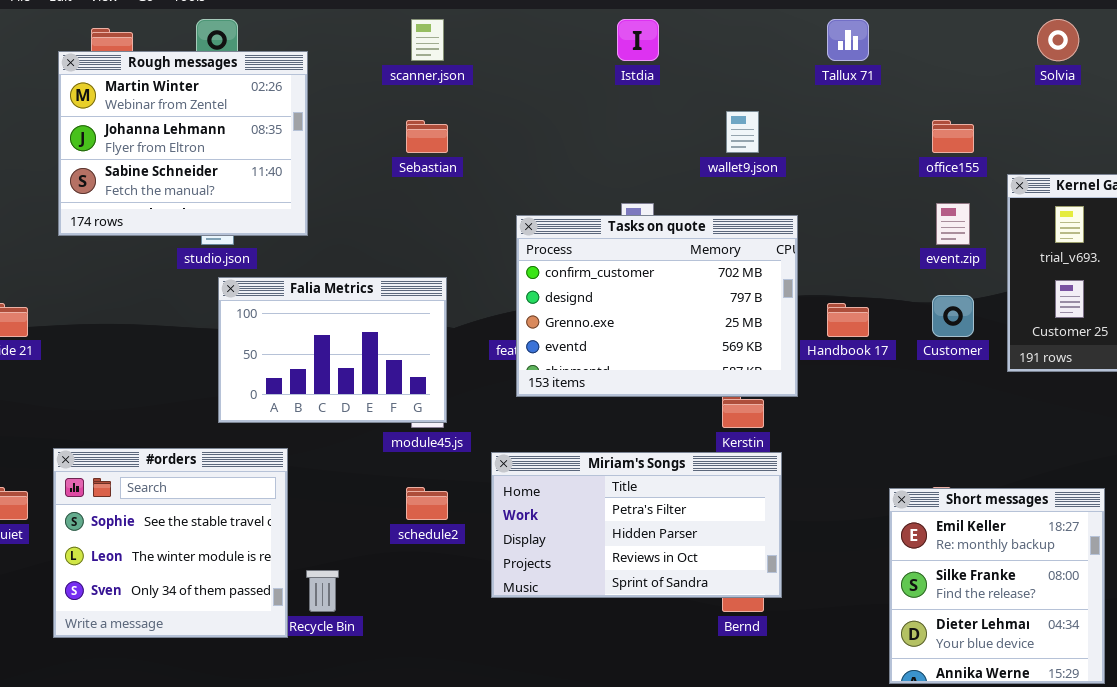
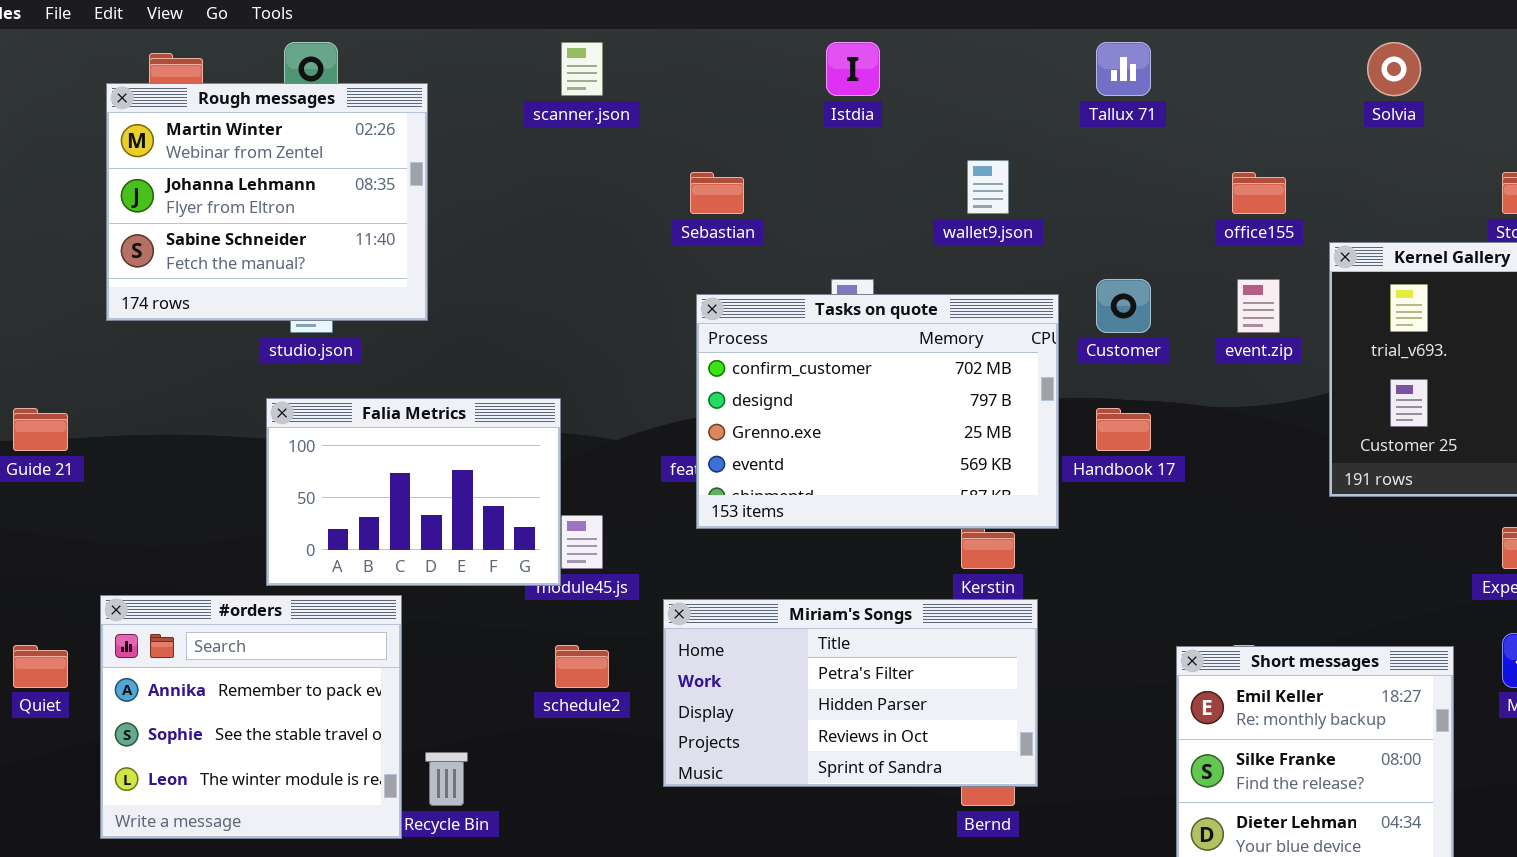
Sebastian: [406,120,448,153] -> [690,172,744,214], moved
Falia Metrics: [218,277,447,423] -> [266,398,561,586], moved
Customer: [932,295,974,337] -> [1096,279,1151,333], moved
#orders: [53,448,288,638] -> [100,595,402,839], scrolled up 1 row

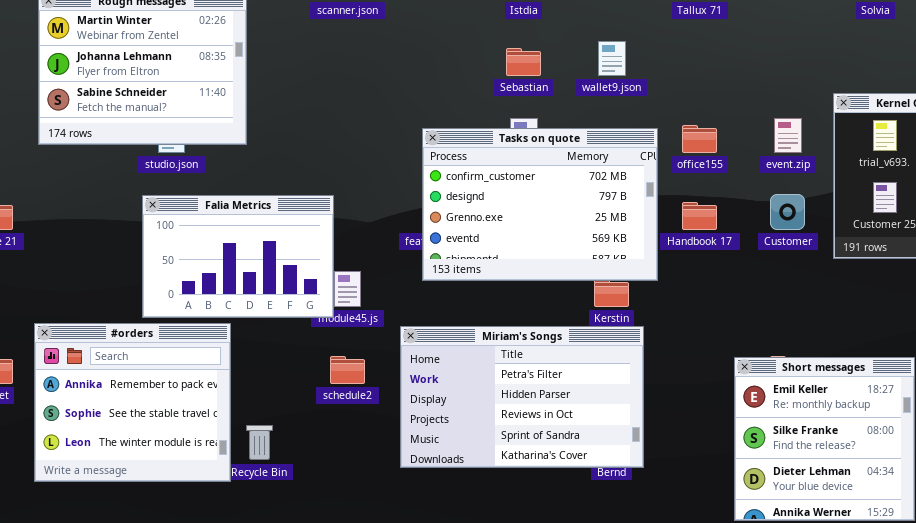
Sebastian: [690,172,744,214] -> [506,48,541,76], moved
office155: [1232,172,1286,214] -> [682,125,717,153], moved
Customer: [1096,279,1151,333] -> [770,194,805,230], moved
Miriam's Songs: [663,599,1038,787] -> [400,326,644,468], resized

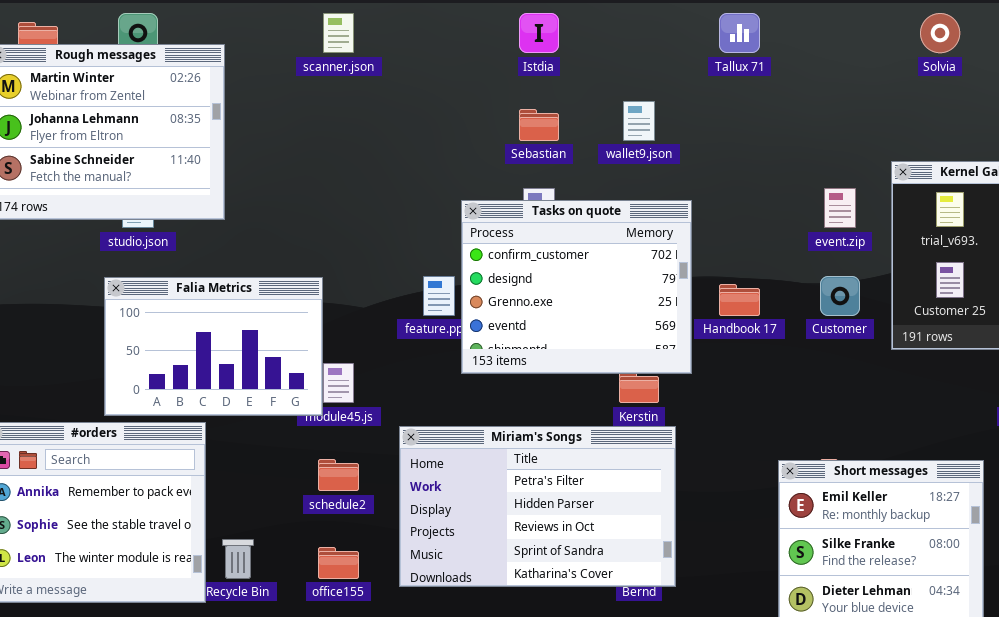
office155: [682,125,717,153] -> [318,547,359,579], moved
Tasks on quote: [422,128,658,281] -> [461,200,692,374], resized

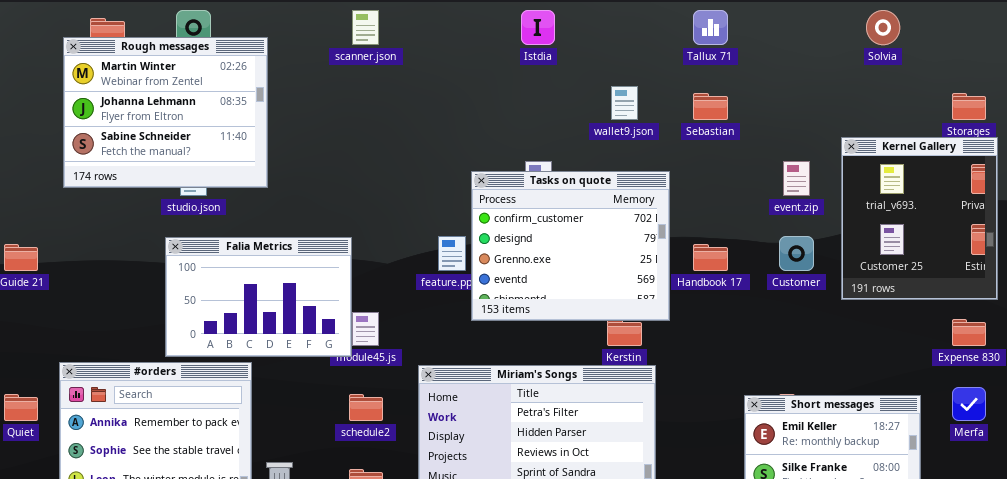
Sebastian: [519,109,559,141] -> [693,93,728,120], moved

